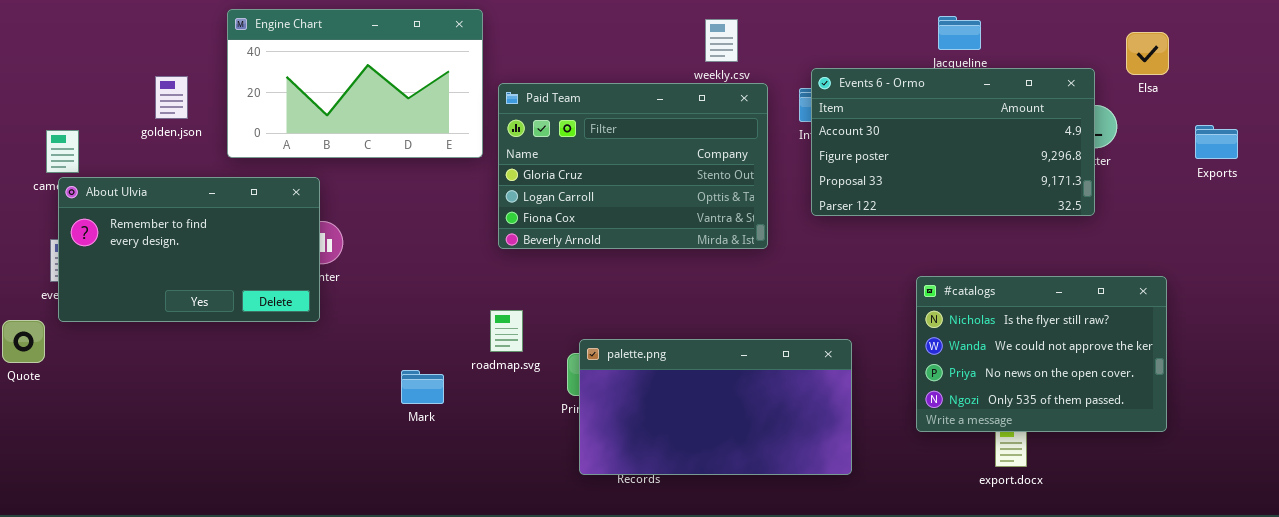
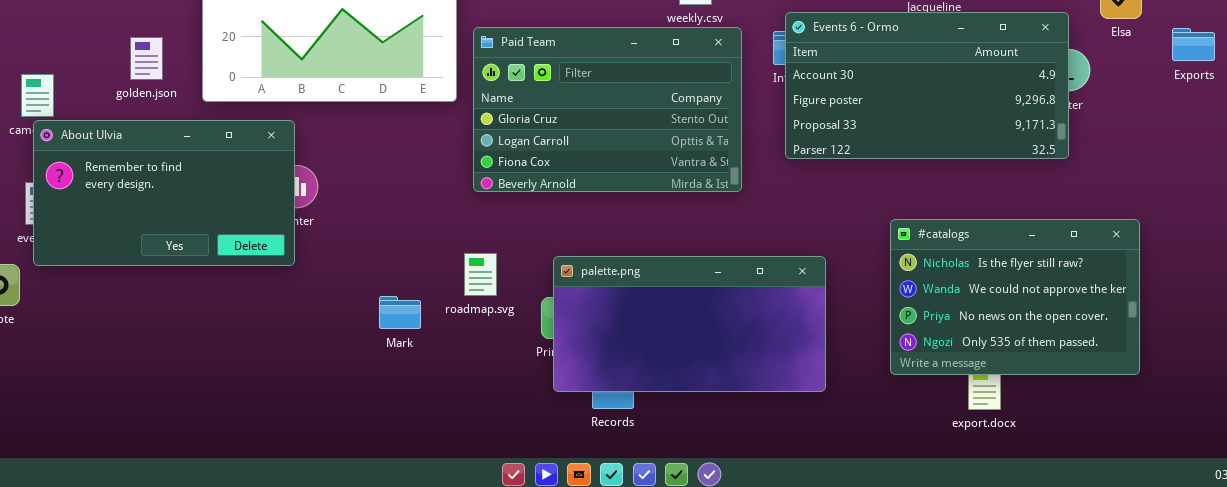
golden.json: [155,76,188,119] -> [130,37,163,80], moved
Exports: [1195,125,1238,159] -> [1172,28,1215,61], moved
palette.png: [579,339,852,475] -> [553,256,826,392], moved
Mark: [401,370,444,404] -> [379,296,421,329], moved

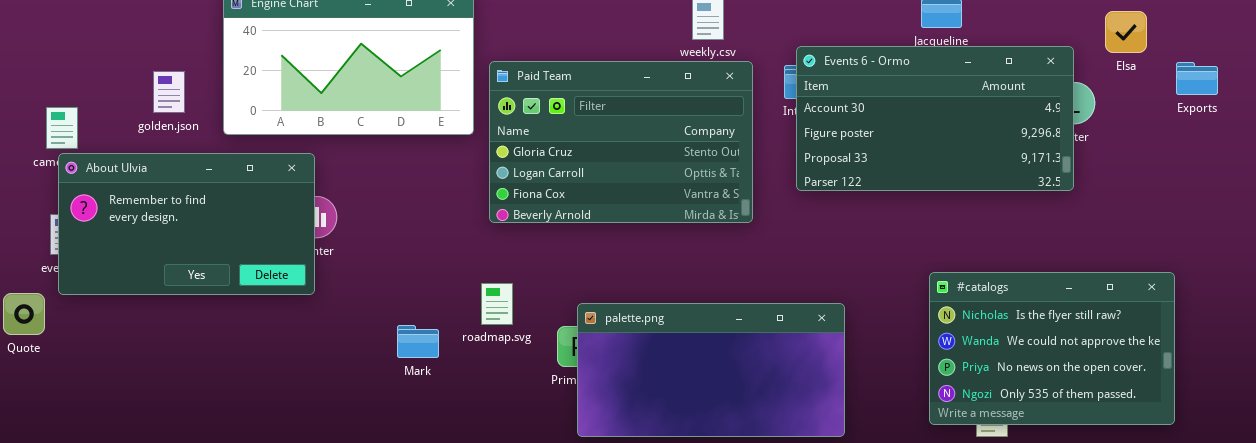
#catalogs: [890,219,1140,375] -> [929,272,1175,425], moved
palette.png: [553,256,826,392] -> [577,303,845,437], moved

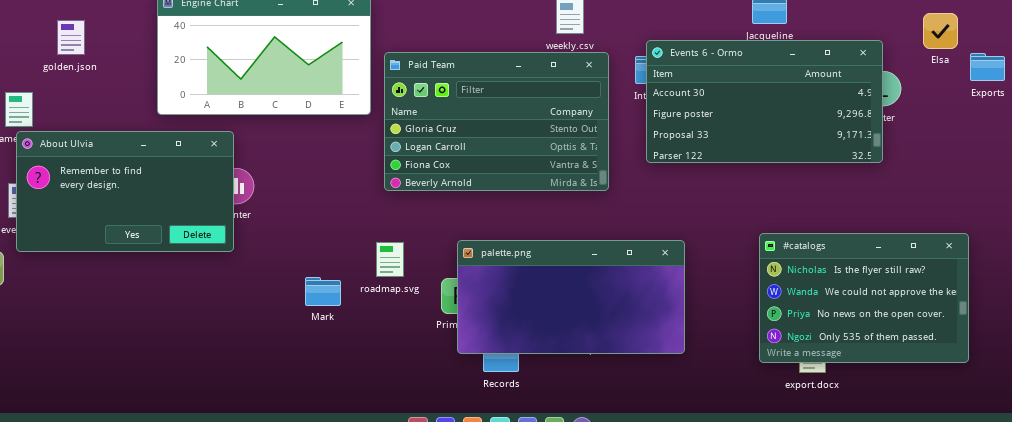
Elsa: [1105,11,1147,53] -> [923,13,958,49], moved
golden.json: [153,71,185,113] -> [57,20,85,55], moved
palette.png: [577,303,845,437] -> [457,240,685,354], moved

